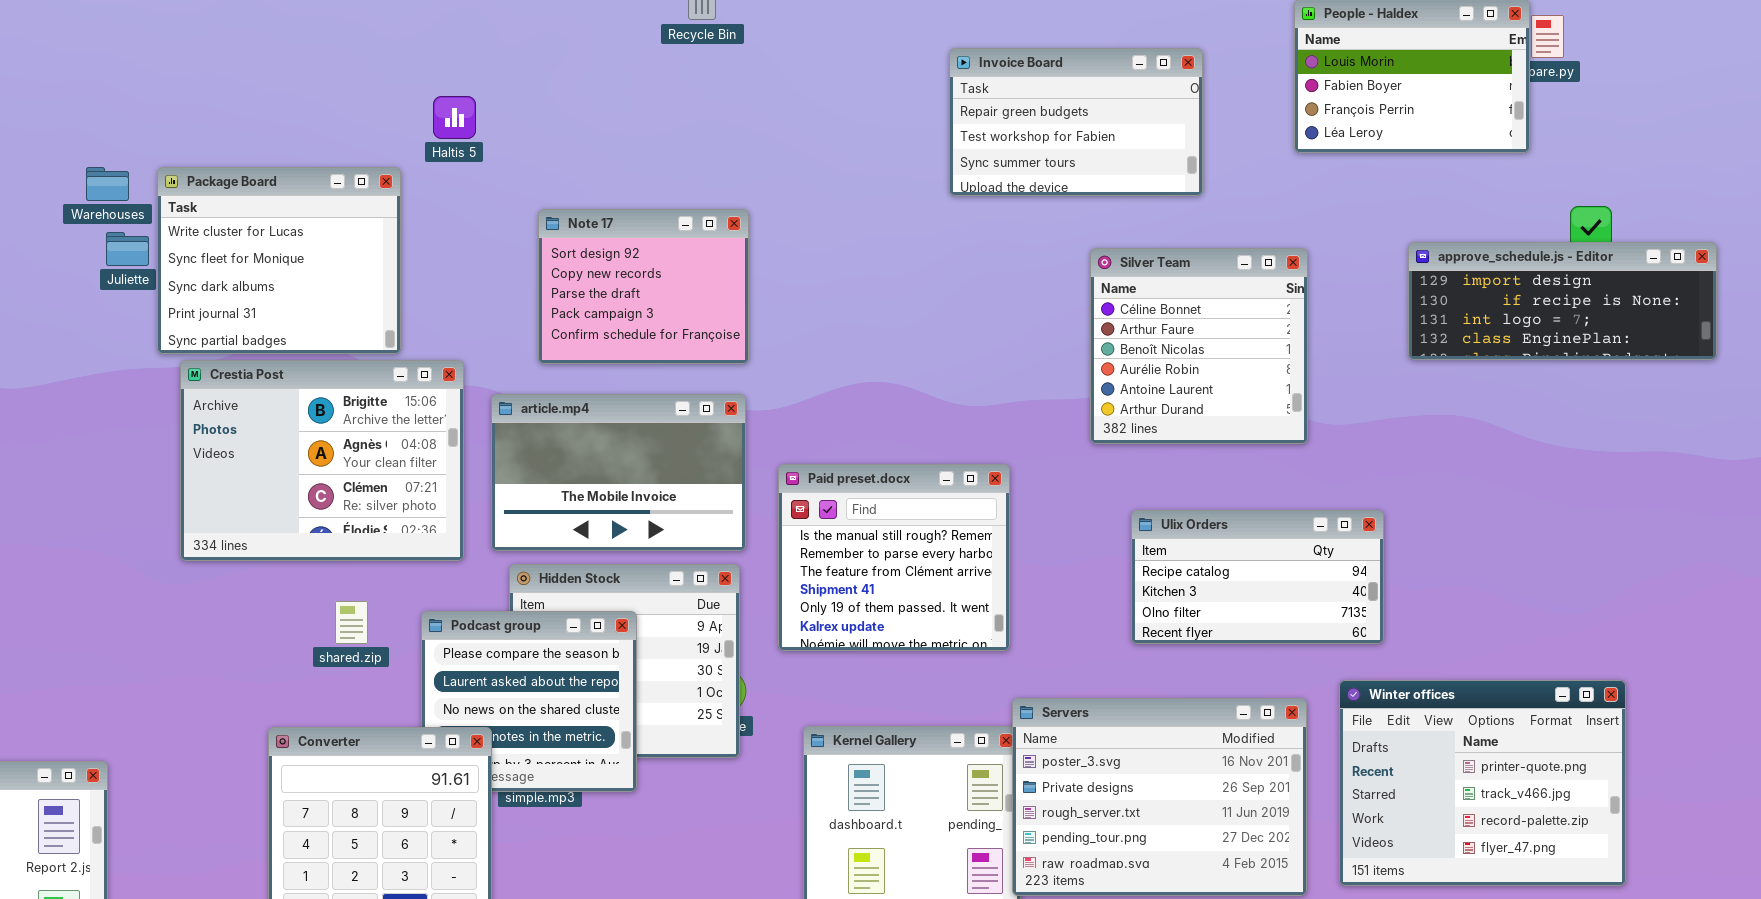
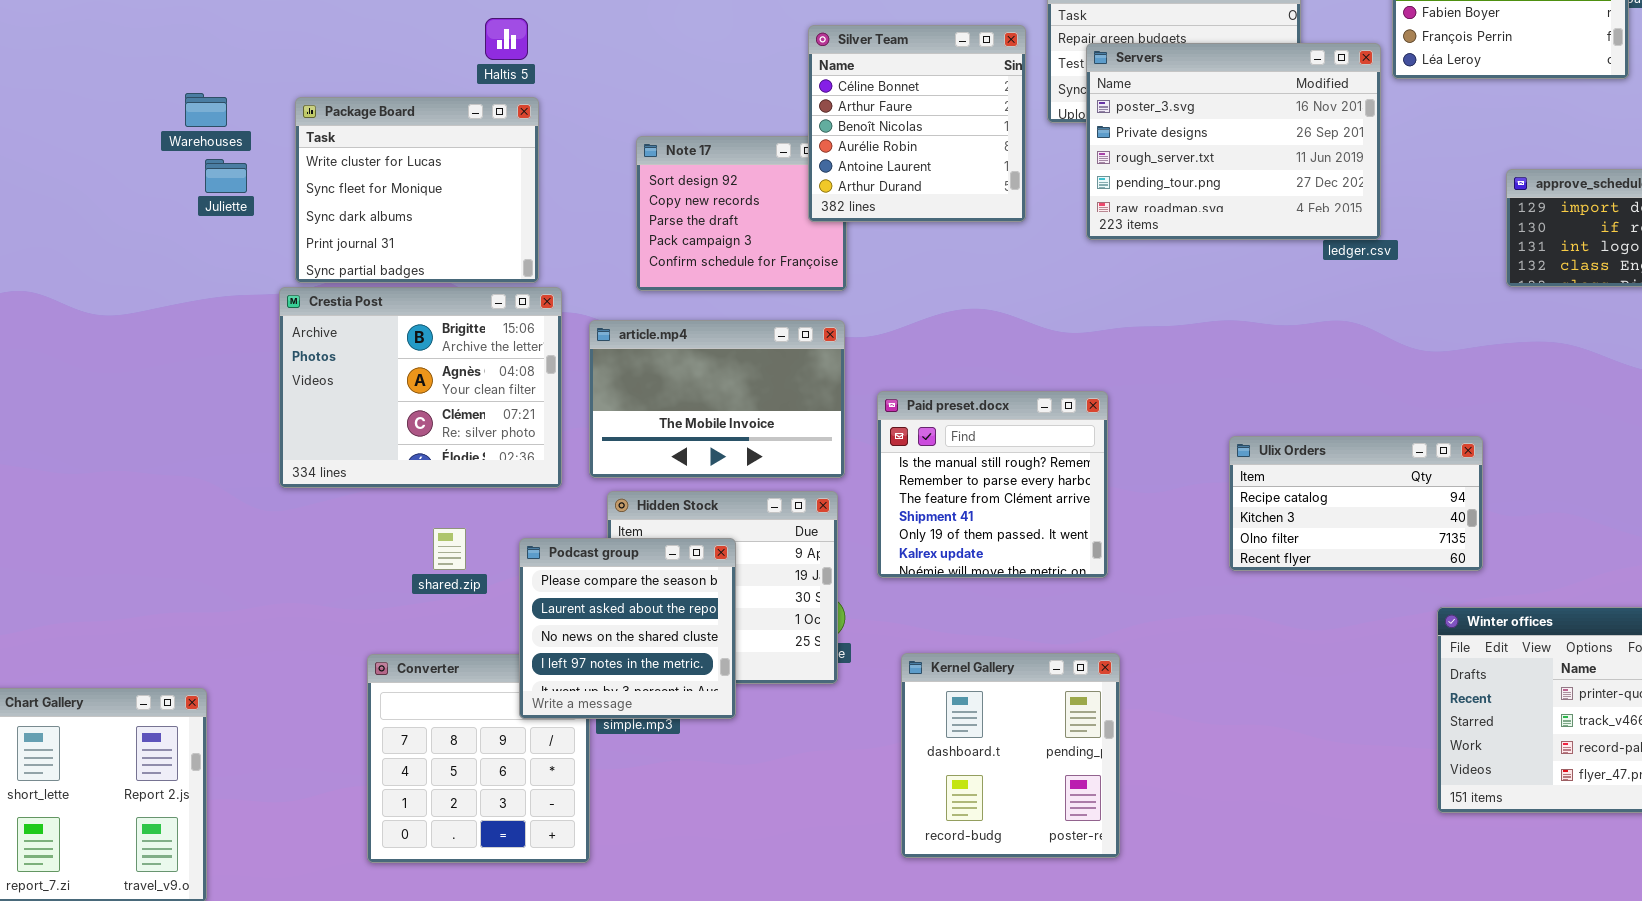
Haltis 5: [433,96,476,139] -> [485,18,528,60], moved
Package Board: [157,167,401,354] -> [295,97,539,283], moved
Silver Team: [1090,248,1308,444] -> [808,25,1026,222], moved
Podcast group: [421,611,637,792] -> [519,538,736,719], raised
Servers: [1012,698,1307,896] -> [1086,43,1381,240], moved

